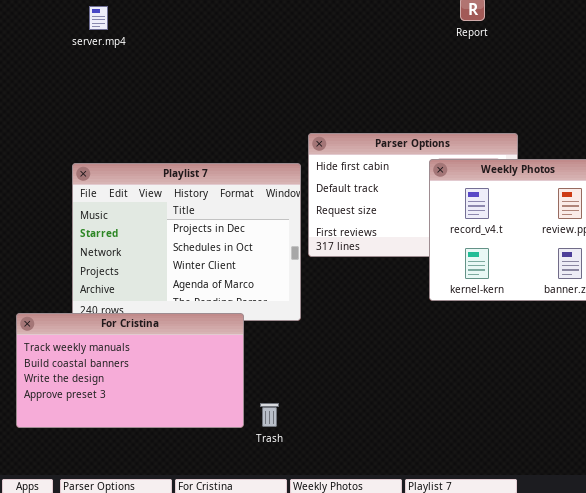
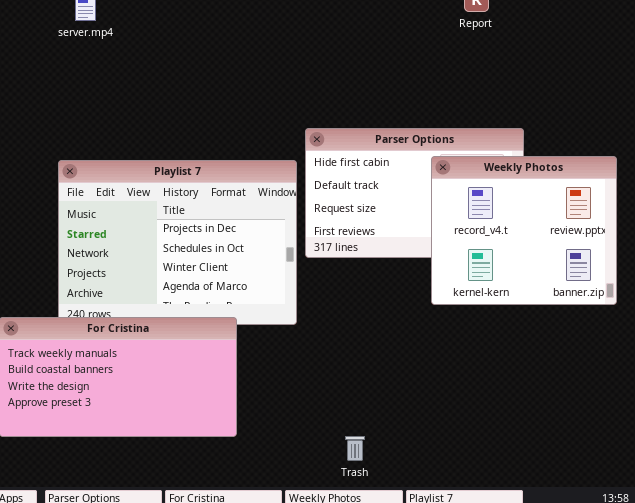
Trash: [260,403,279,427] -> [345,436,365,461], moved

